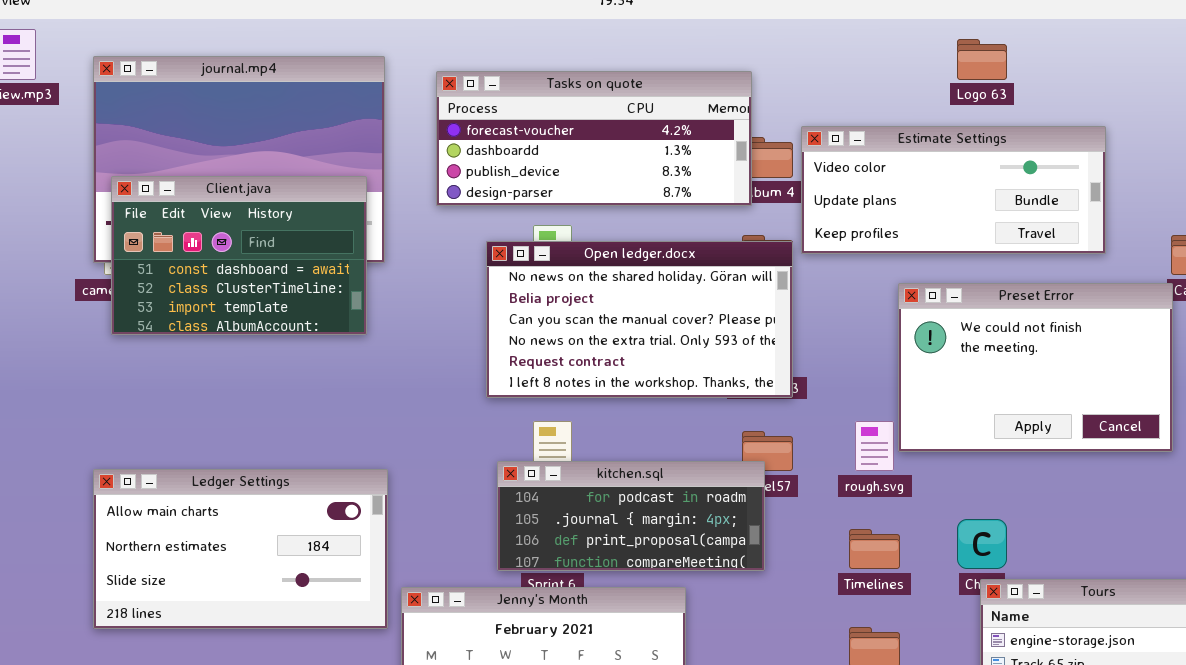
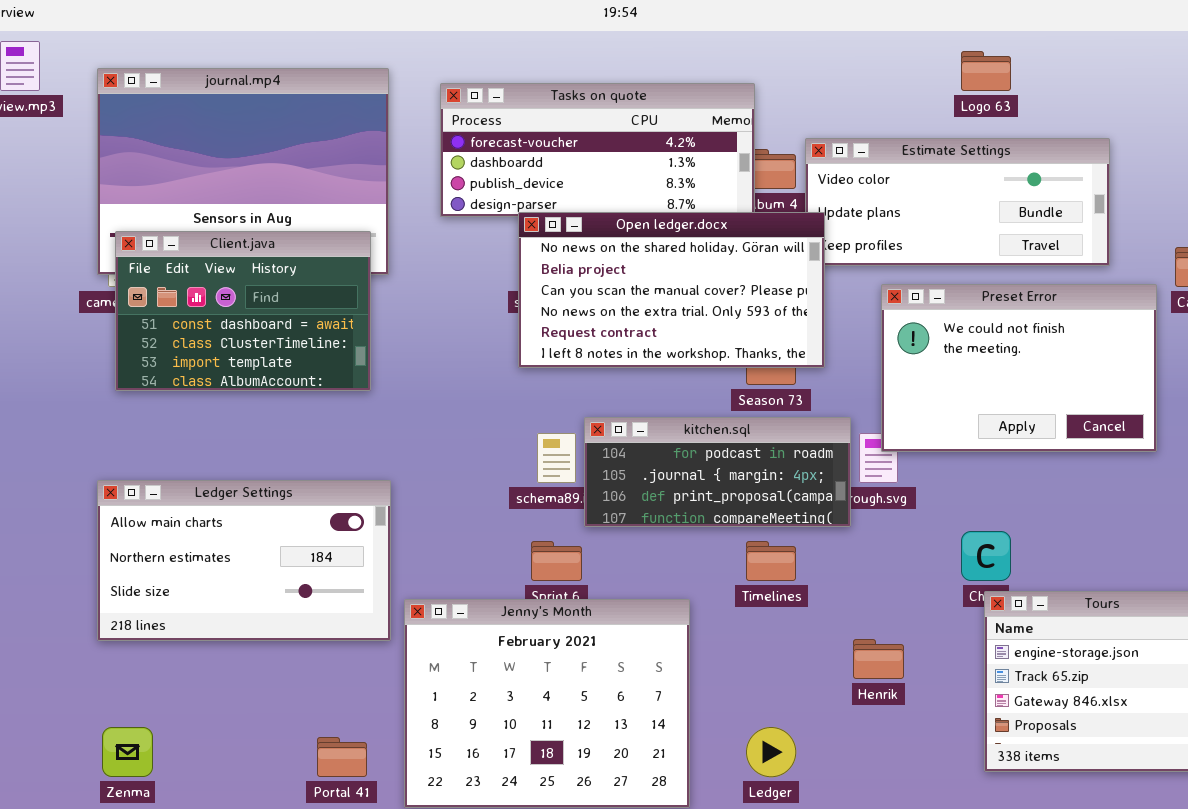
Client.java: [111,176,367,335] -> [115,231,371,391], moved
Open ledger.docx: [486,241,793,398] -> [518,212,825,368], moved
Preset Error: [898,283,1173,452] -> [881,284,1157,452], moved
kitchen.sql: [497,461,765,571] -> [584,417,851,527], moved
Timelines: [849,529,900,569] -> [746,541,796,581], moved

